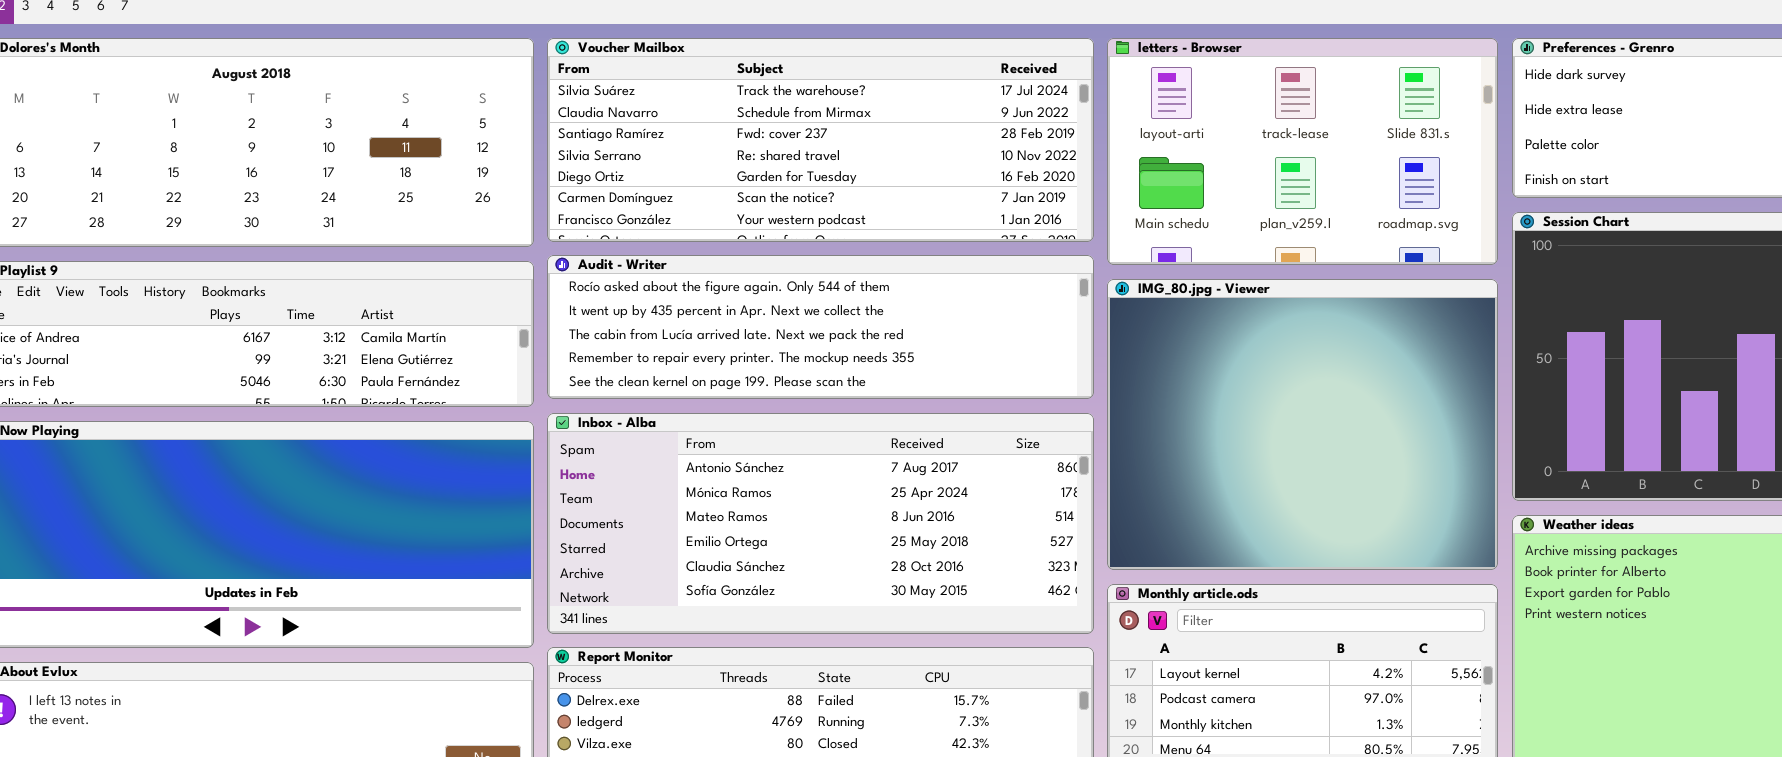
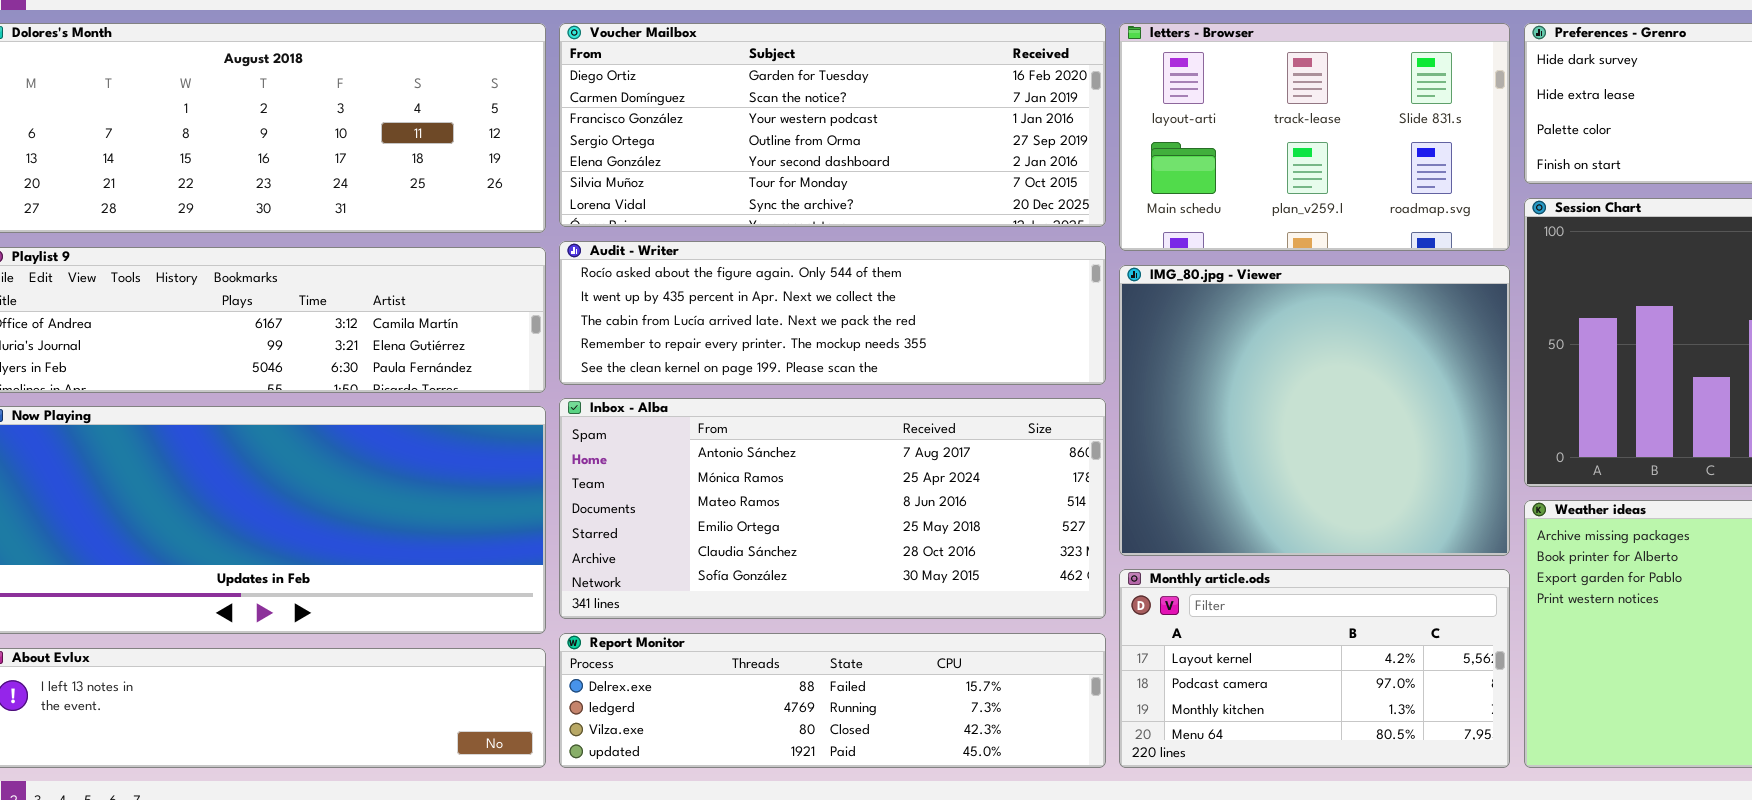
Voucher Mailbox: [547,38,1094,242] -> [559,23,1106,227], scrolled down 4 rows

